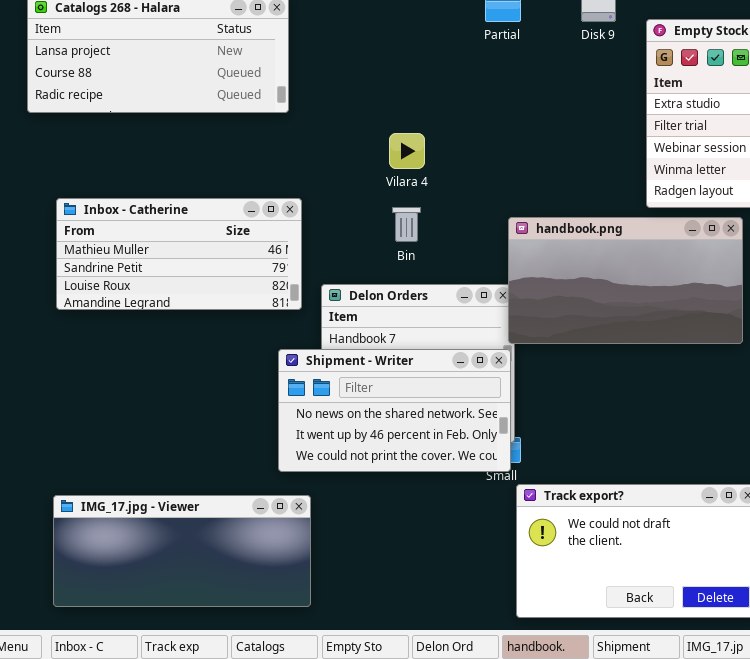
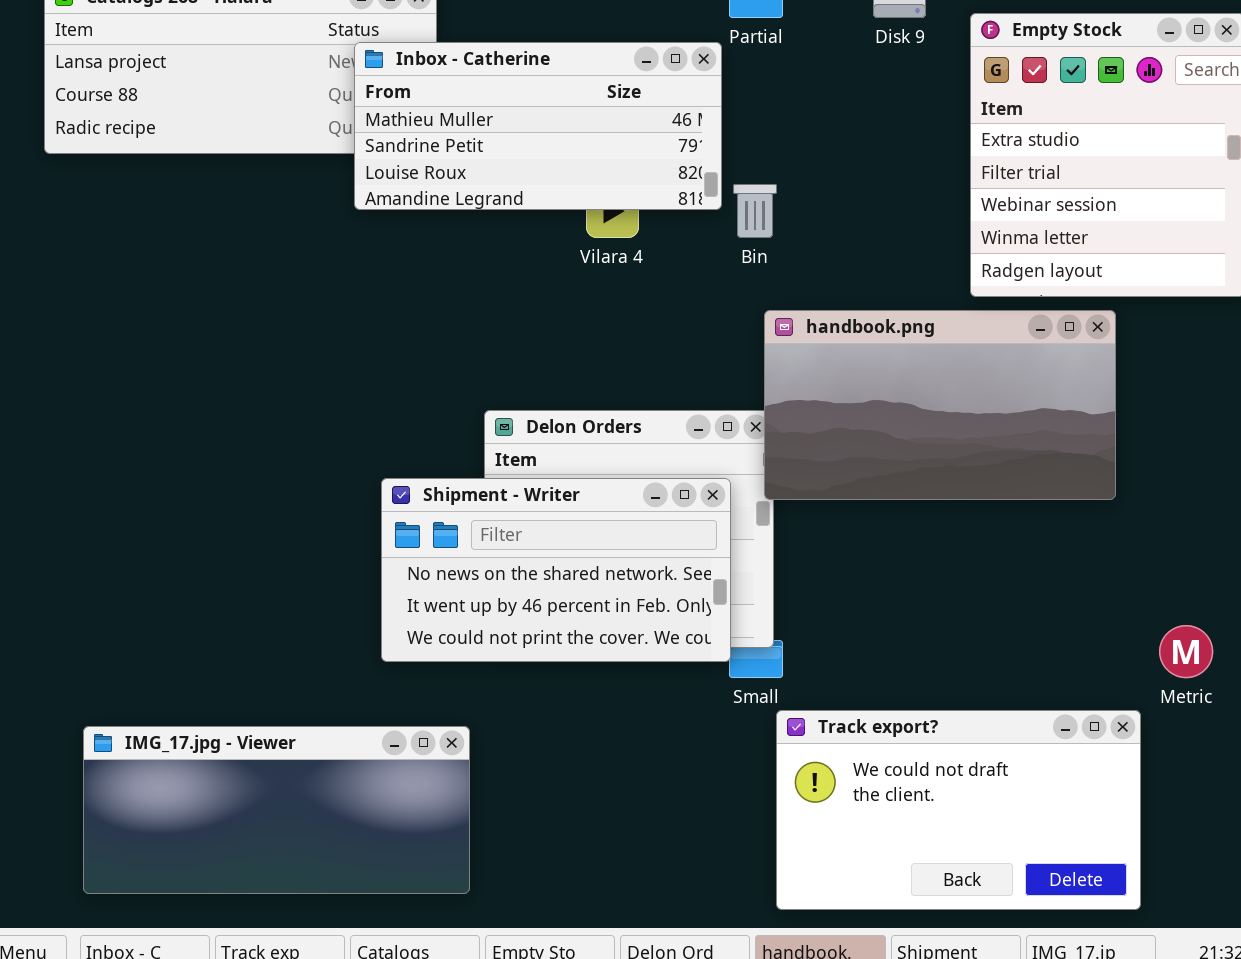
Inbox - Catherine: [56,198,302,310] -> [354,42,722,210], moved
Bin: [392,207,421,242] -> [733,184,777,238], moved
Shipment - Writer: [278,349,511,472] -> [381,478,731,662], moved

